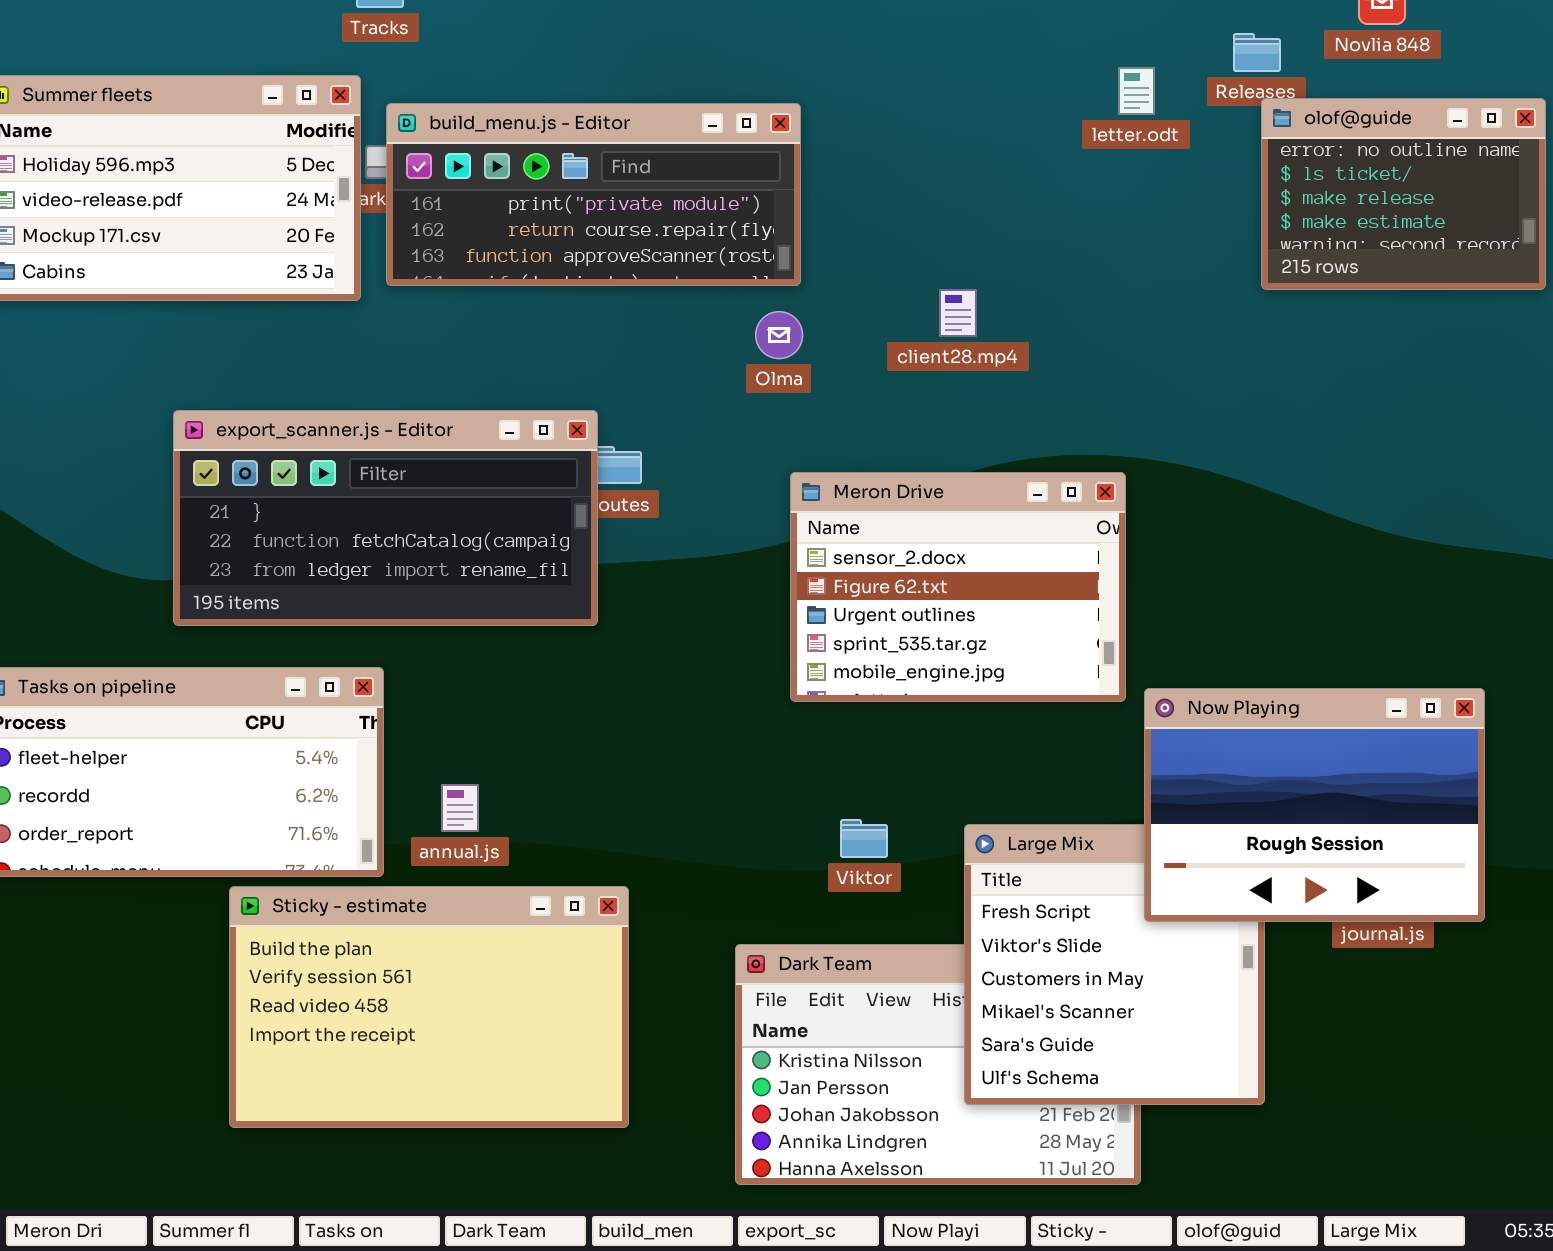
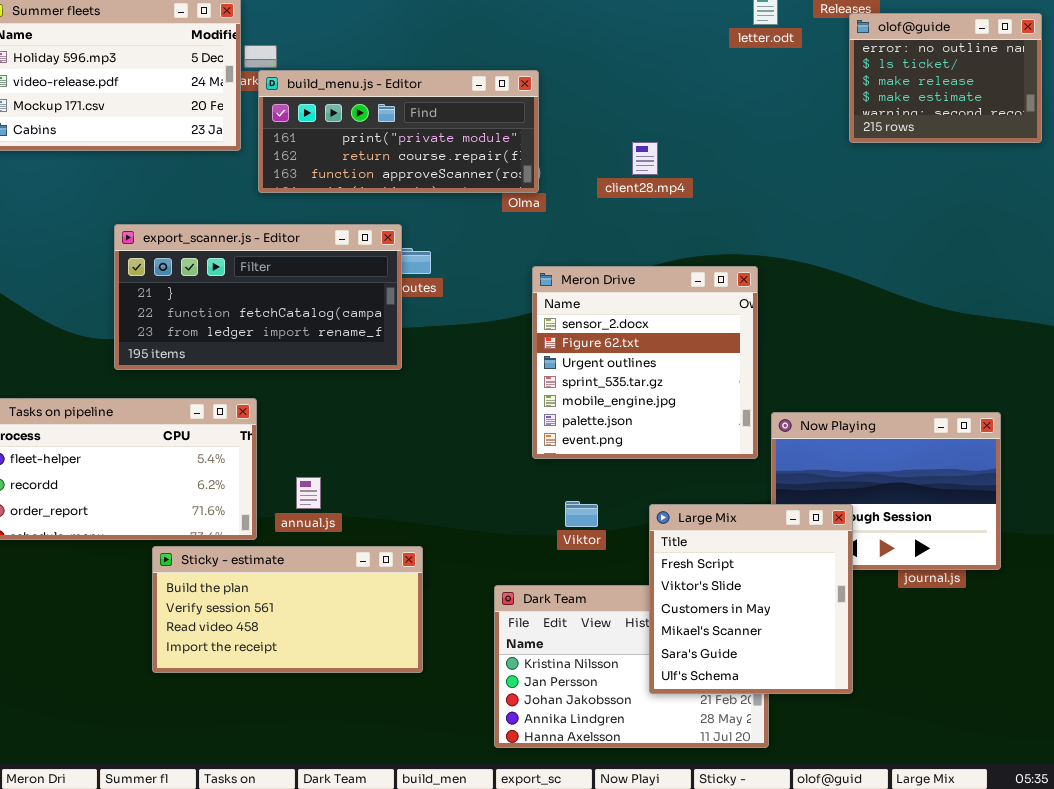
build_menu.js - Editor: [386,103,801,286] -> [258,70,539,193], moved
Meron Drive: [790,472,1126,702] -> [532,266,758,459], resized
Large Mix: [964,824,1265,1105] -> [649,504,853,694], raised
Sticky - estimate: [229,886,629,1128] -> [152,546,423,673], resized

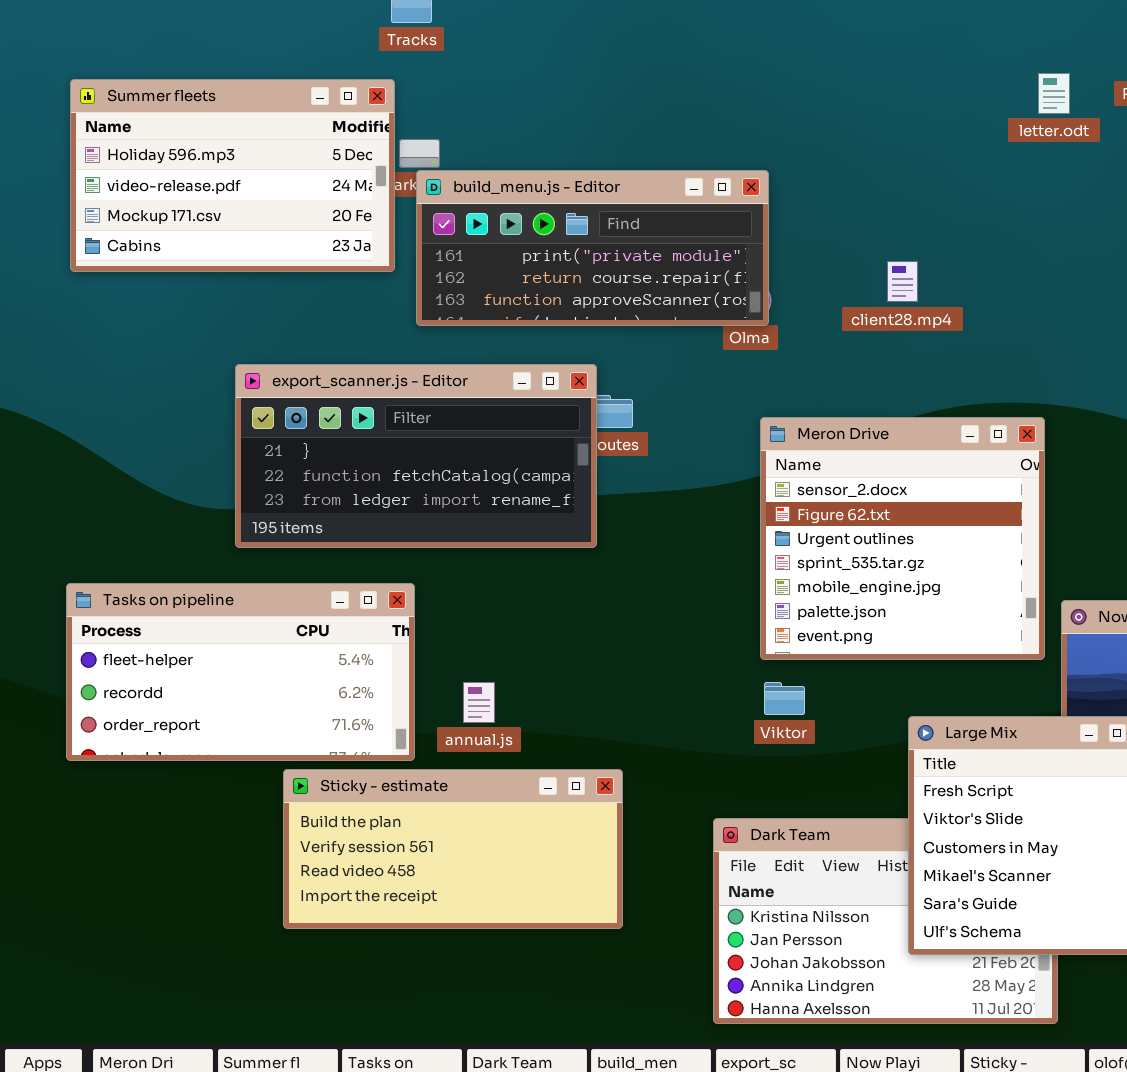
Viktor: [565,501,598,527] -> [764,682,805,715], moved

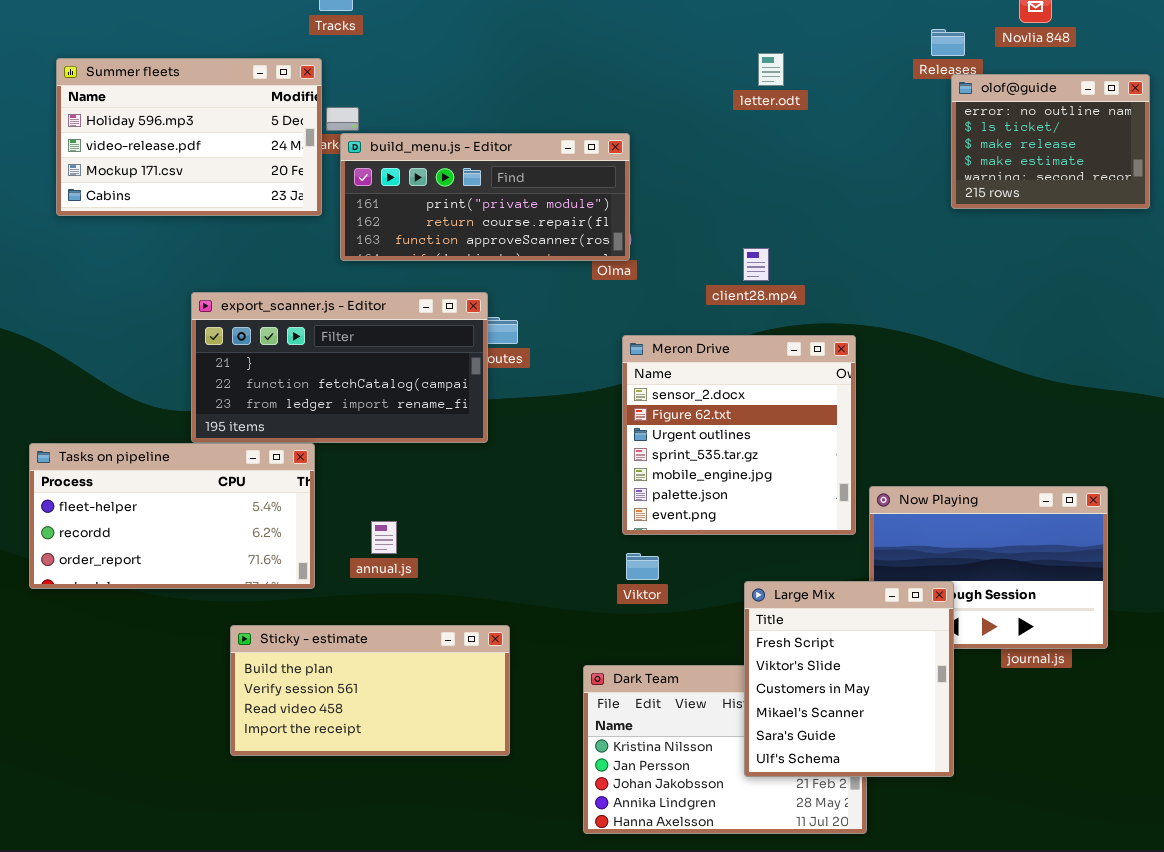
letter.odt: [1038,73,1070,114] -> [758,53,784,86], moved
client28.mp4: [887,261,918,302] -> [743,248,769,281], moved
Tasks on pipeline: [66,583,415,761] -> [29,443,315,589], moved
annual.js: [463,682,495,723] -> [371,521,397,554], moved

